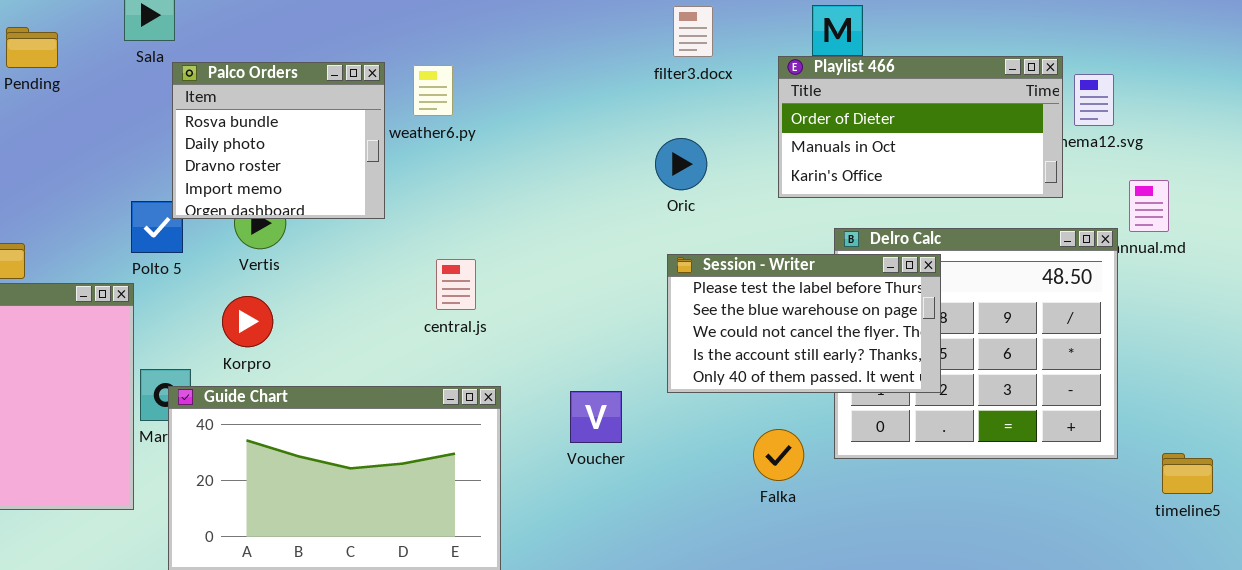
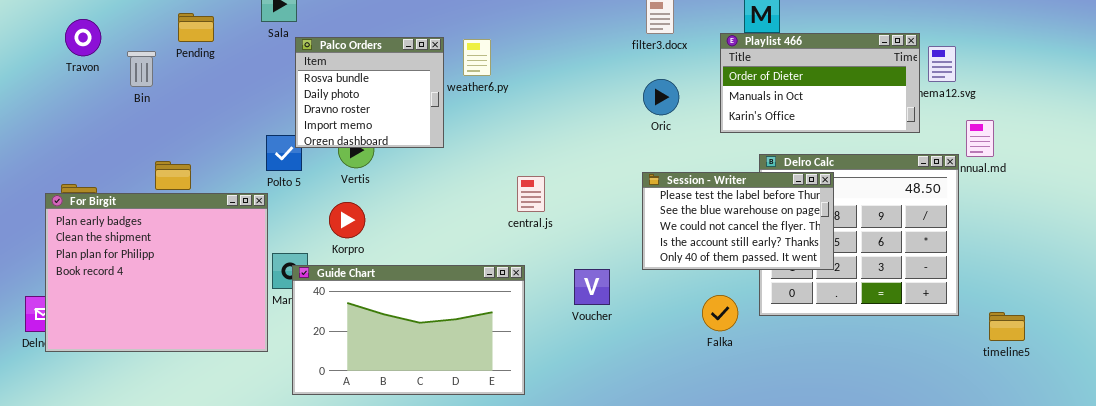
Oric: [655,138,707,190] -> [643,79,679,115], moved
central.js: [436,259,476,310] -> [517,176,545,212], moved

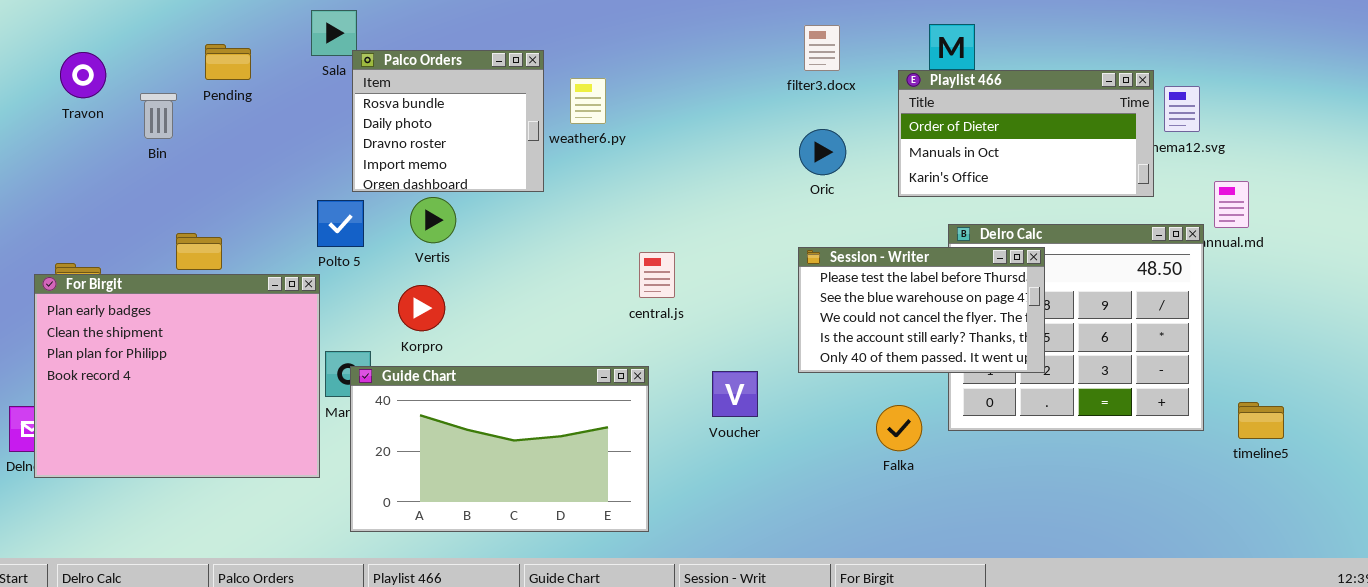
Palco Orders: [295,37,444,148] -> [352,50,544,192], moved
timeline5: [989,312,1025,341] -> [1238,402,1284,439], moved

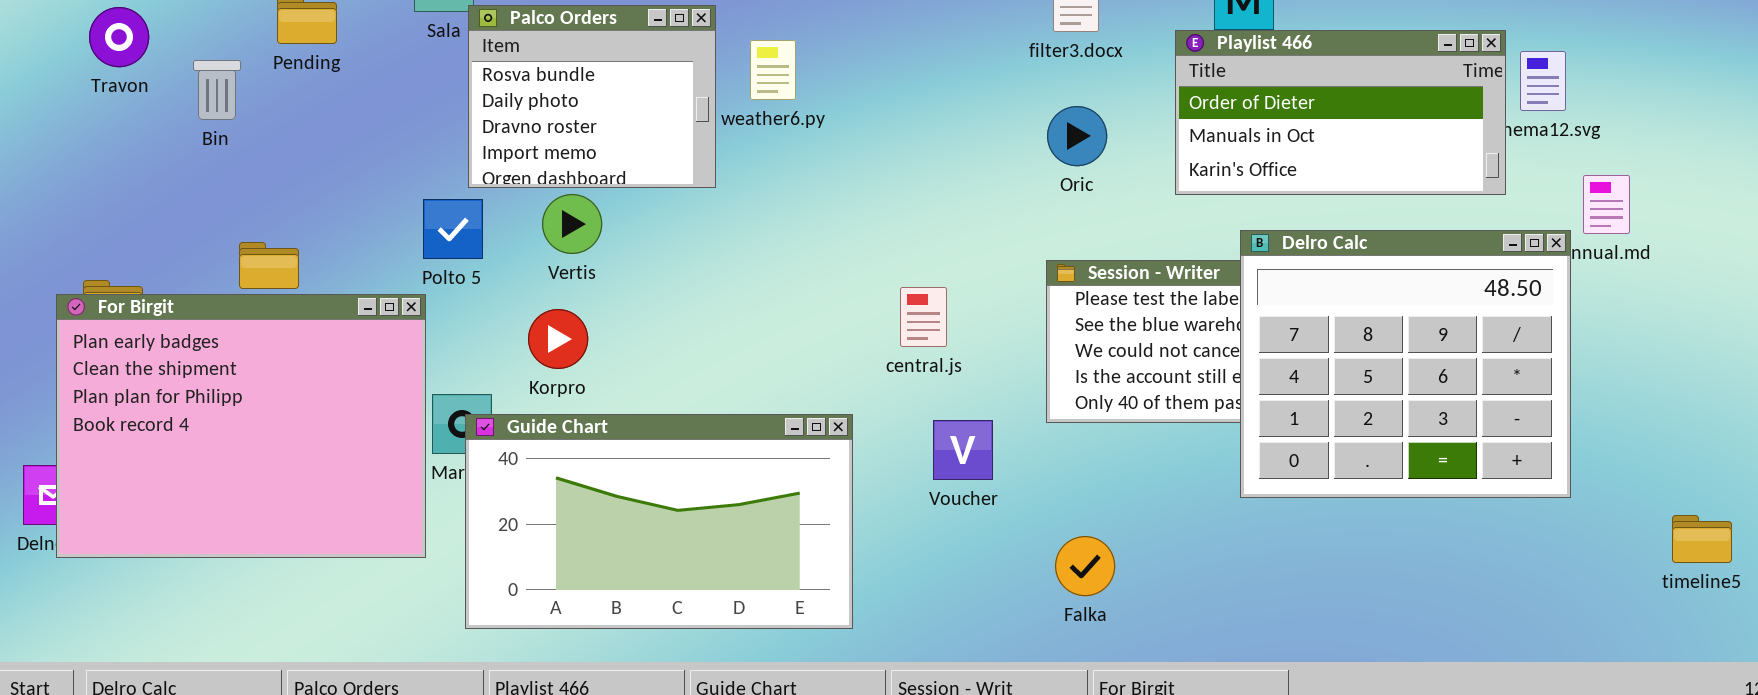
Delro Calc: [948,224,1204,431] -> [1240,230,1571,498], raised
central.js: [639,252,675,298] -> [900,287,947,347], moved
timeline5: [1238,402,1284,439] -> [1672,515,1732,563], moved
Falka: [876,405,922,451] -> [1055,536,1115,596], moved

